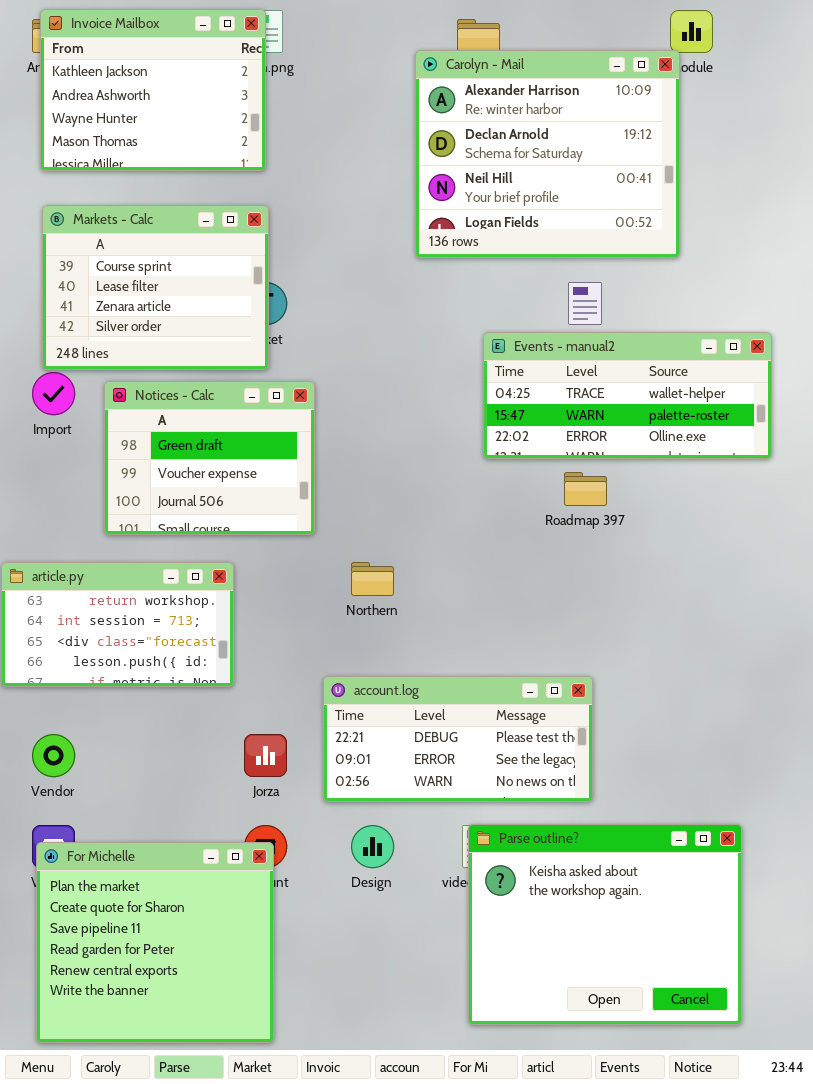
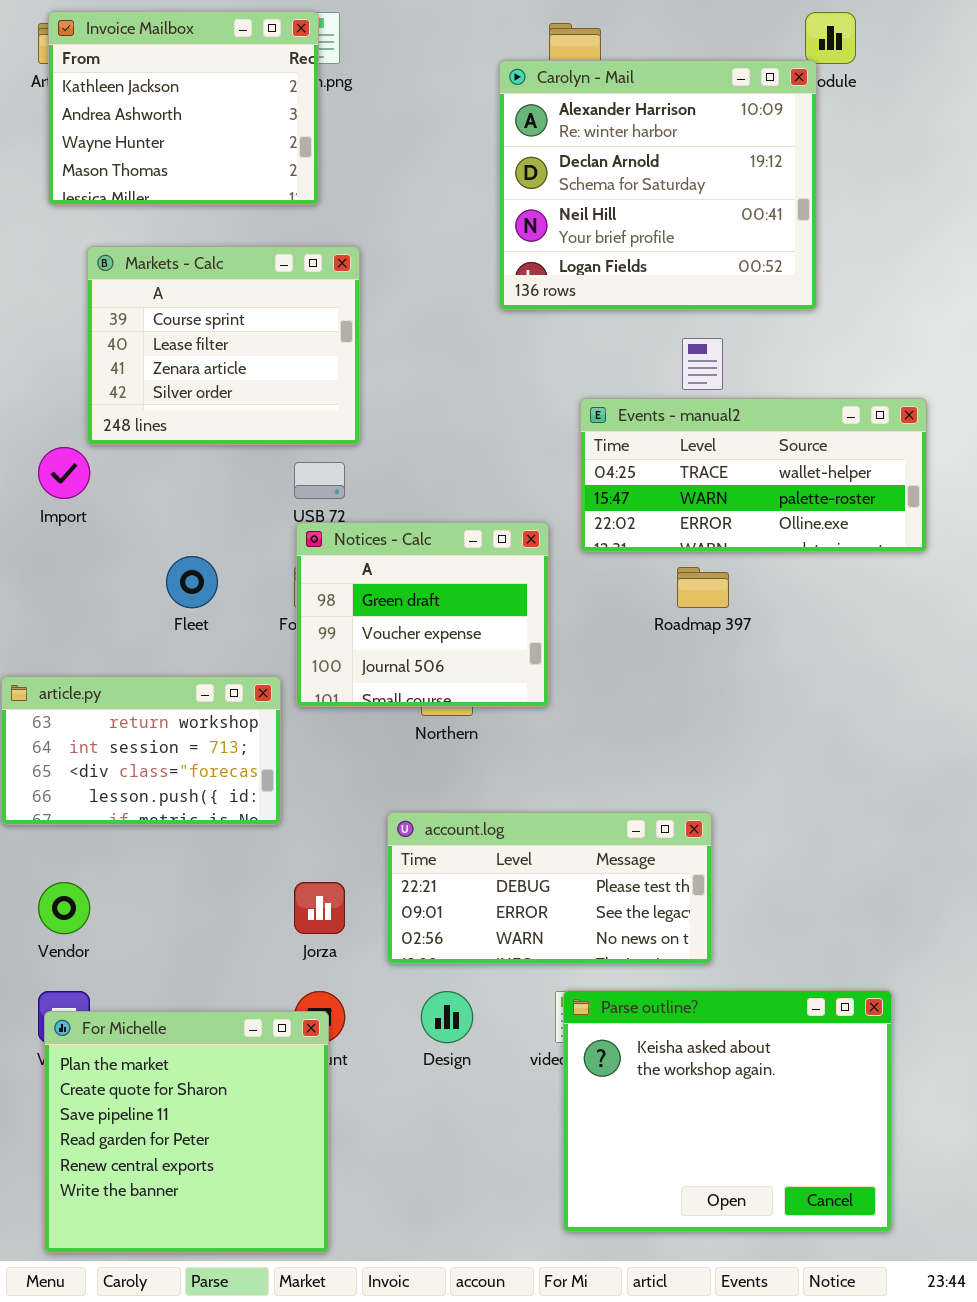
Markets - Calc: [42,205,269,370] -> [87,246,360,445], moved
Notices - Calc: [104,381,315,535] -> [296,522,549,707], moved

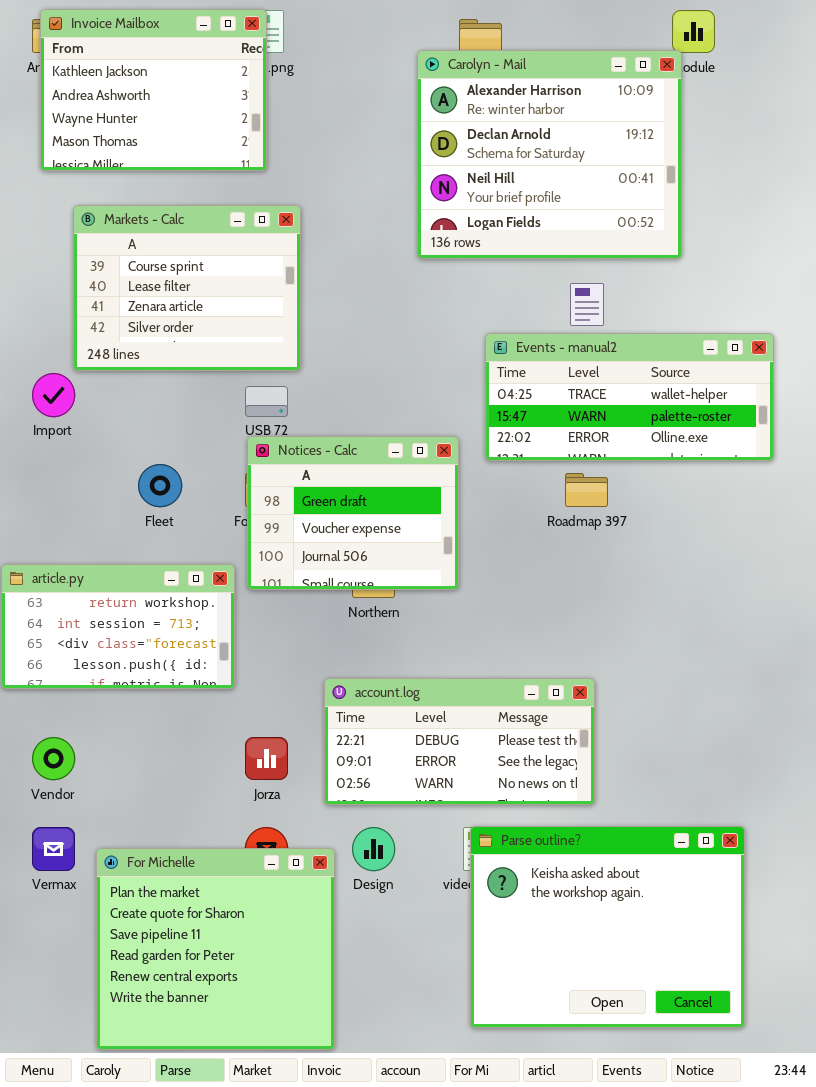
For Michelle: [44,1011,329,1253] -> [96,848,335,1050], moved

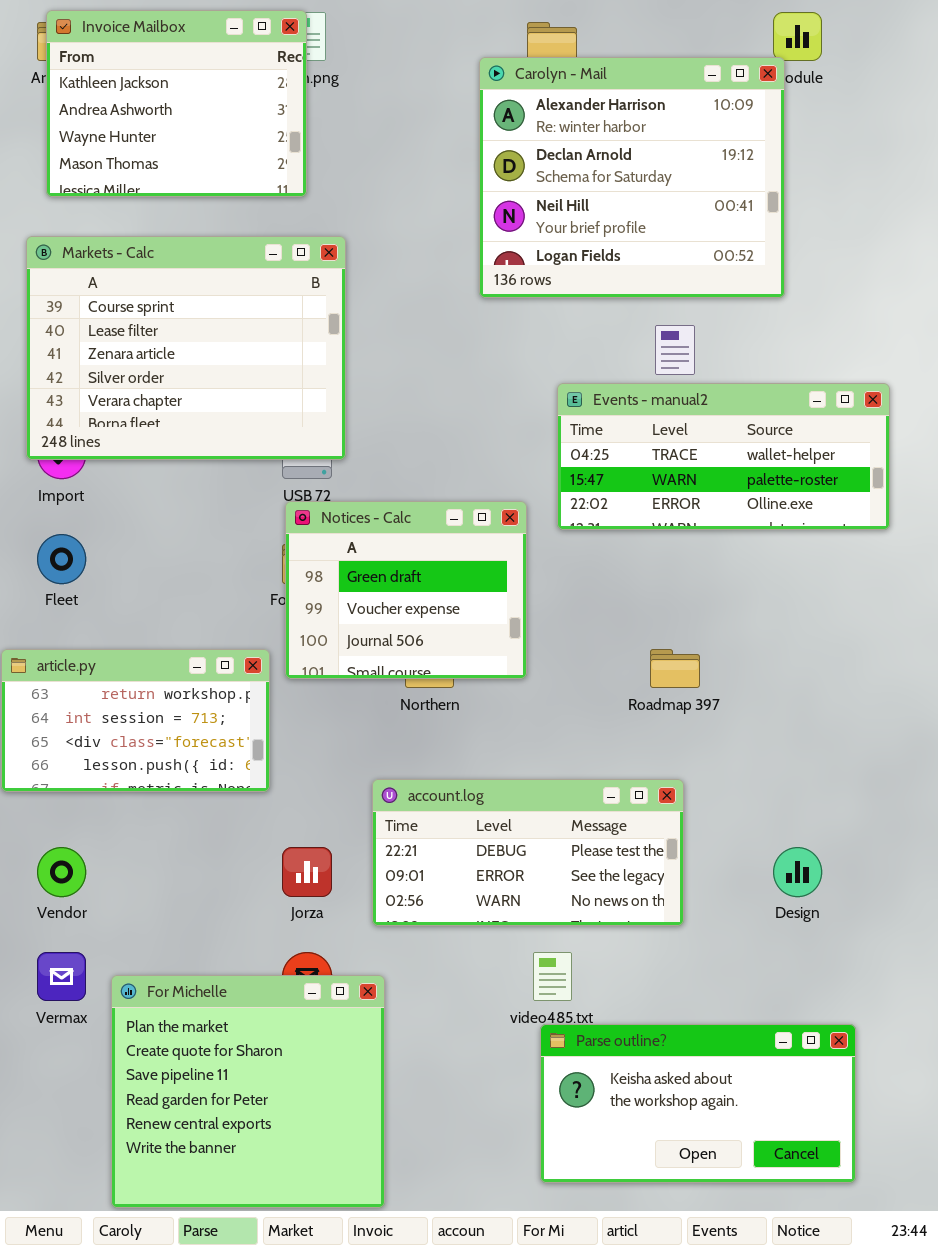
Markets - Calc: [73,205,301,371] -> [26,236,346,460], resized
Fleet: [138,464,182,507] -> [37,534,86,584], moved
Roadmap 397: [565,473,608,507] -> [650,649,700,688], moved
Parse outline?: [470,826,745,1028] -> [540,1024,856,1183], resized
Design: [352,827,395,871] -> [773,847,822,897], moved

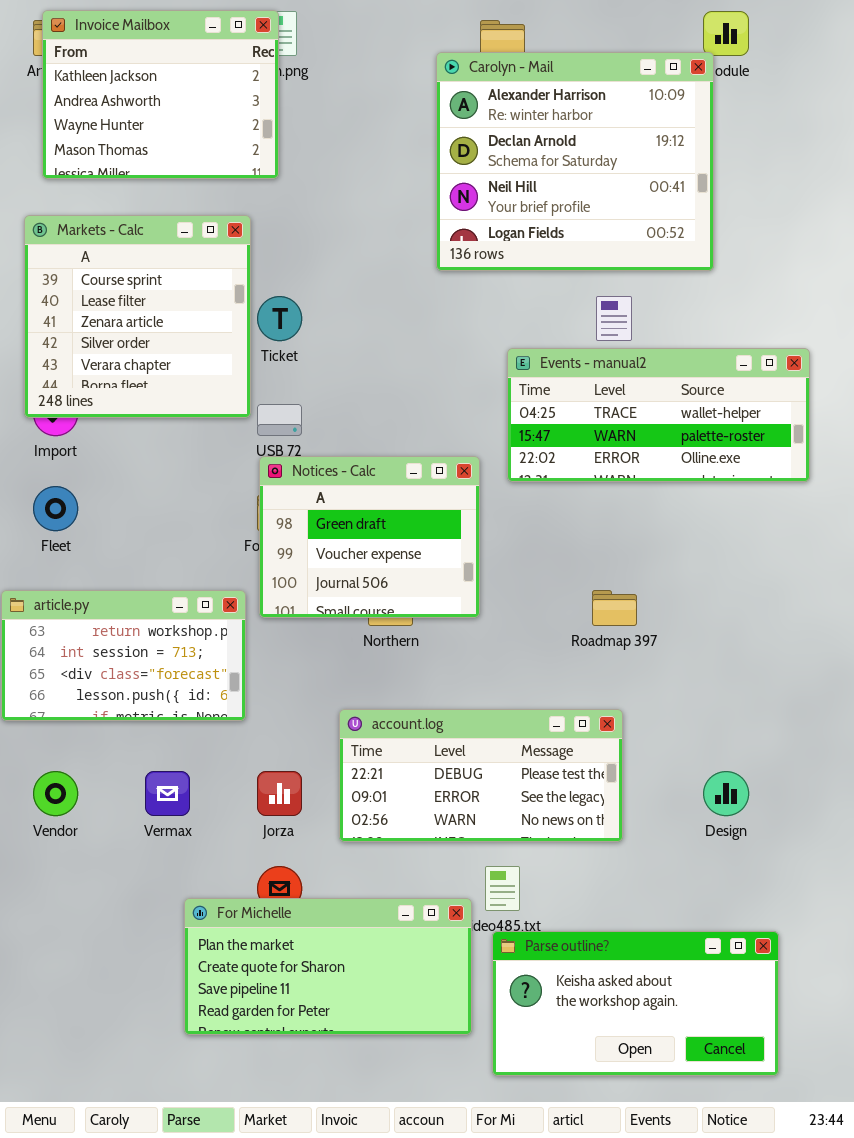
Markets - Calc: [26,236,346,460] -> [24,215,251,418], resized
Vermax: [37,952,86,1001] -> [145,771,190,816], moved
For Michelle: [111,975,385,1208] -> [184,898,472,1035], moved, resized

